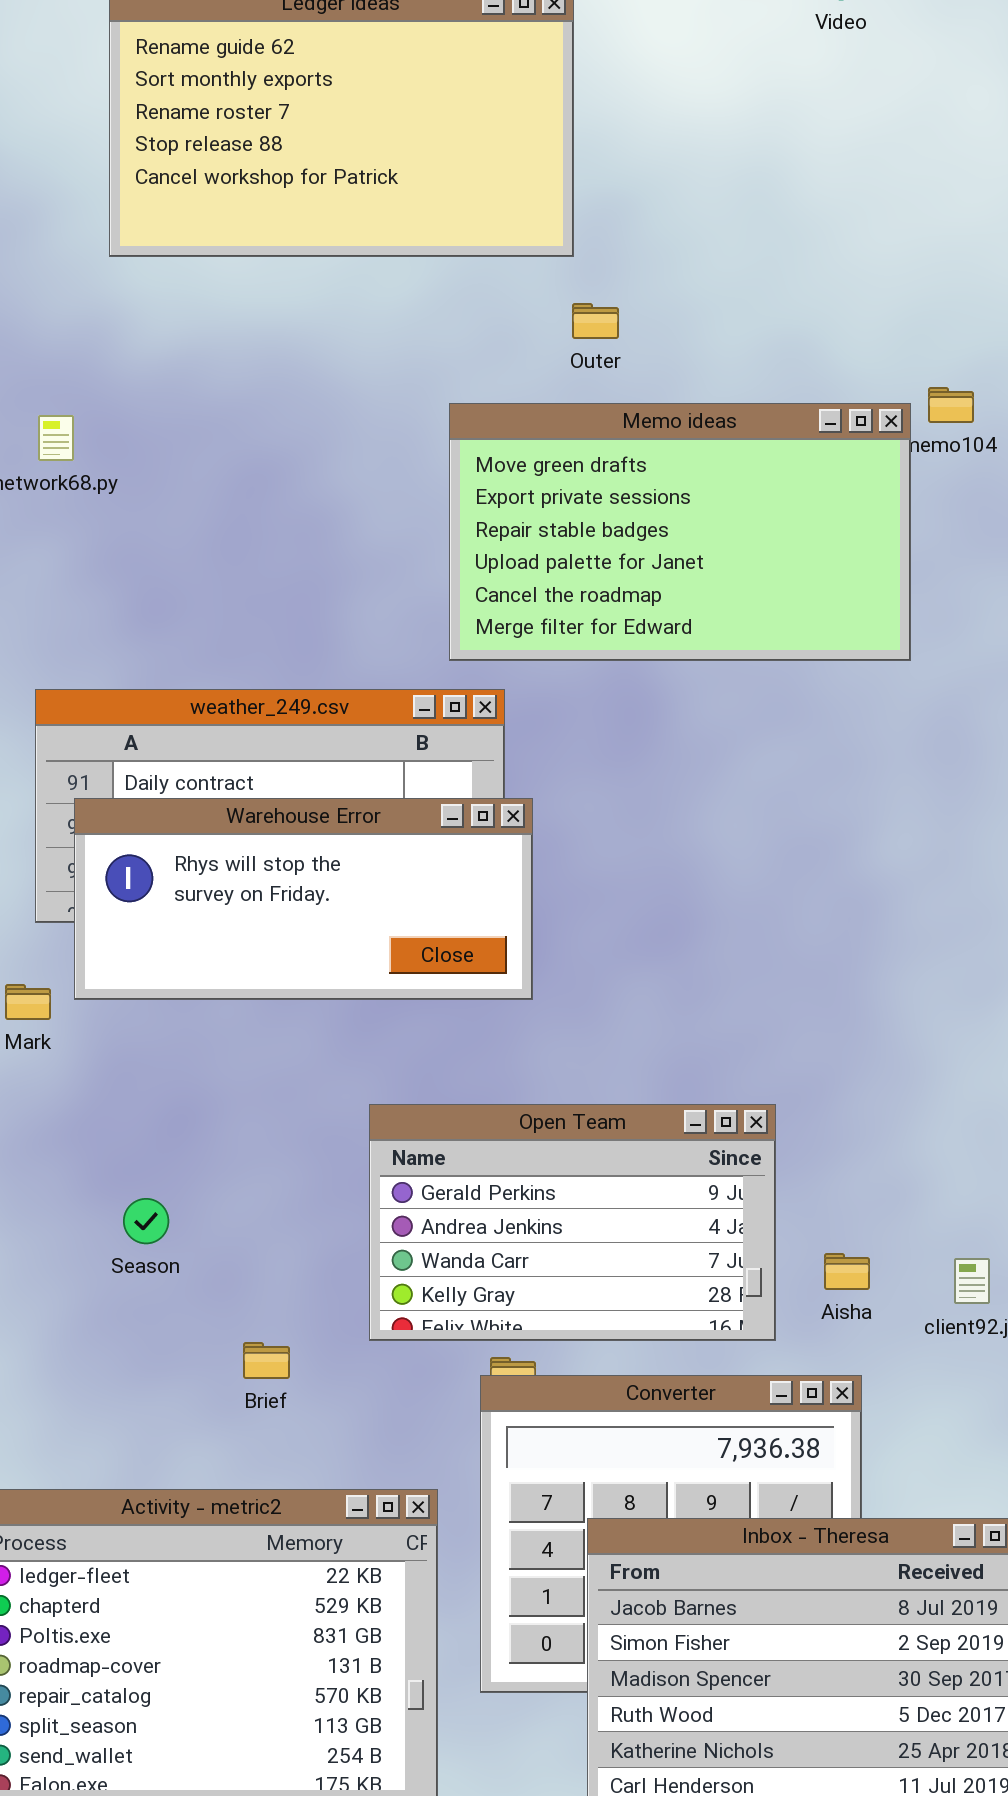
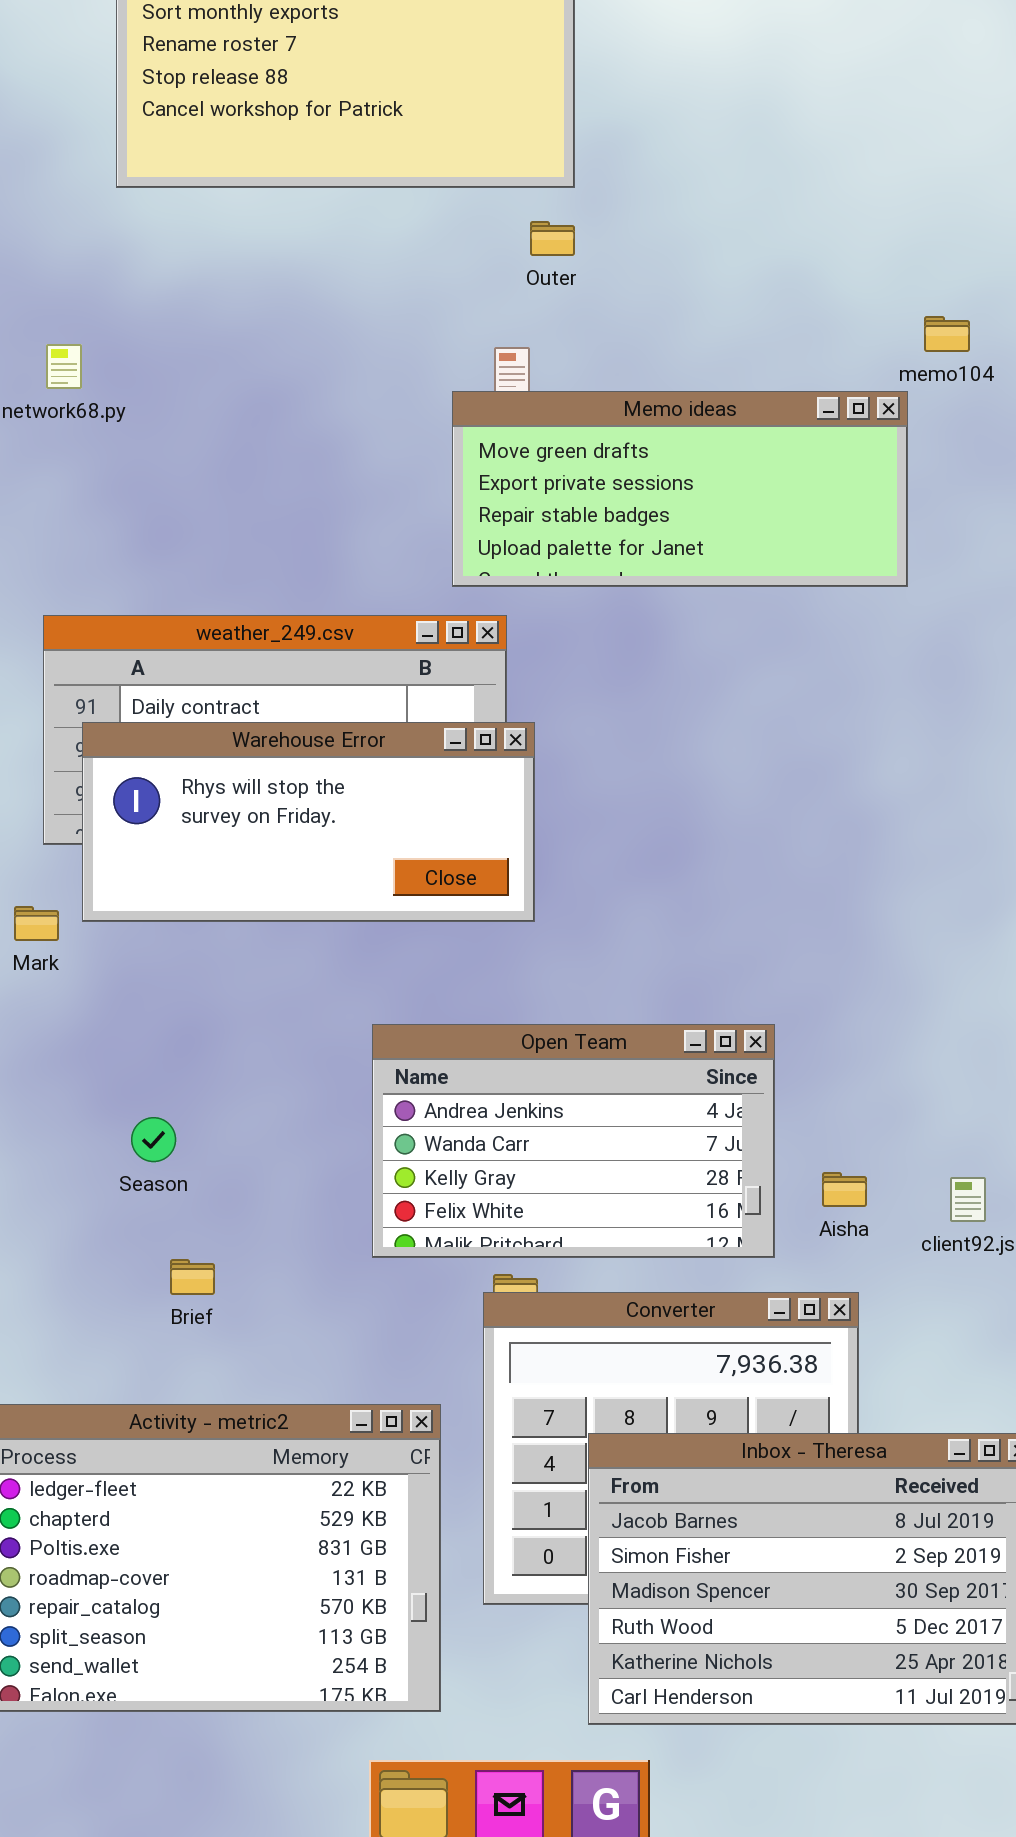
Outer: [572,303,619,339] -> [530,221,575,256], moved
Memo ideas: [449,403,911,661] -> [452,391,908,587], resized
Open Team: [369,1104,776,1341] -> [372,1024,775,1258], scrolled down 1 row
Brief: [243,1342,290,1379] -> [170,1259,215,1295], moved

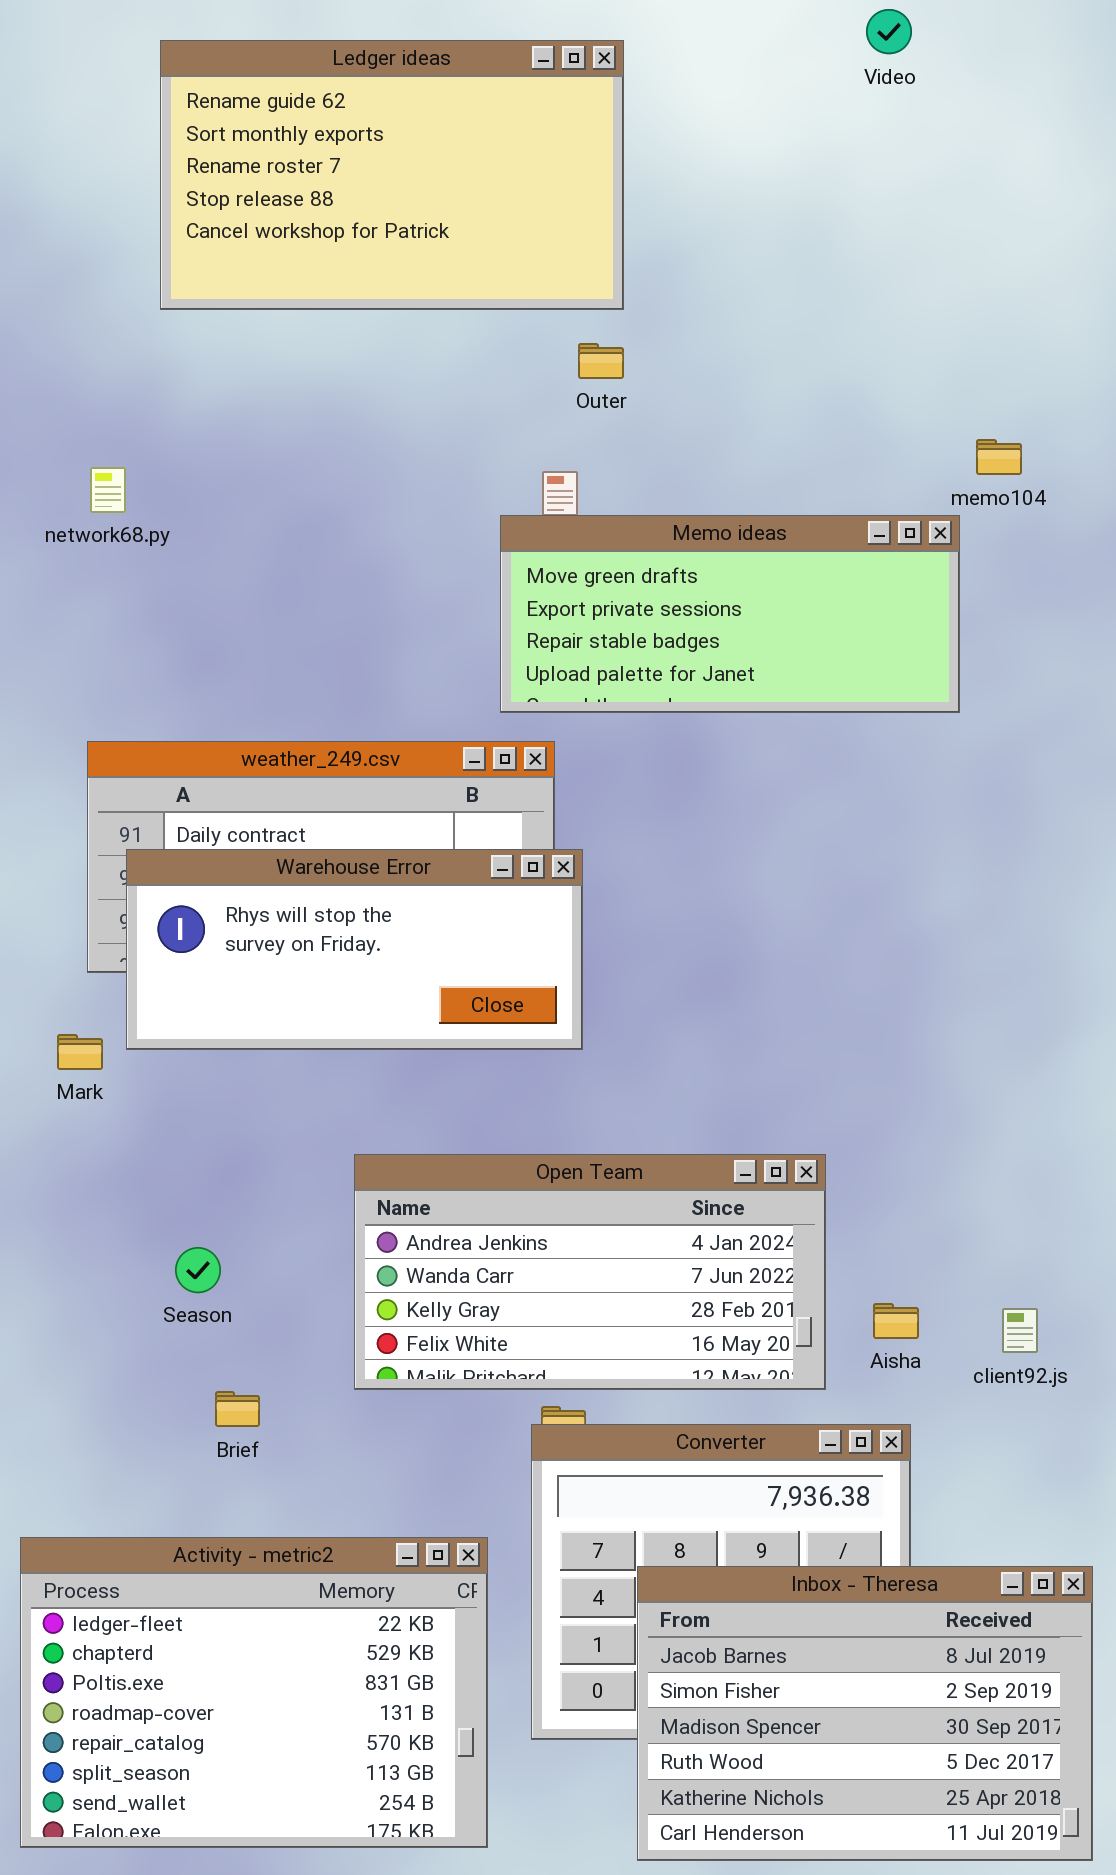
Open Team: [372,1024,775,1258] -> [354,1154,826,1390], resized

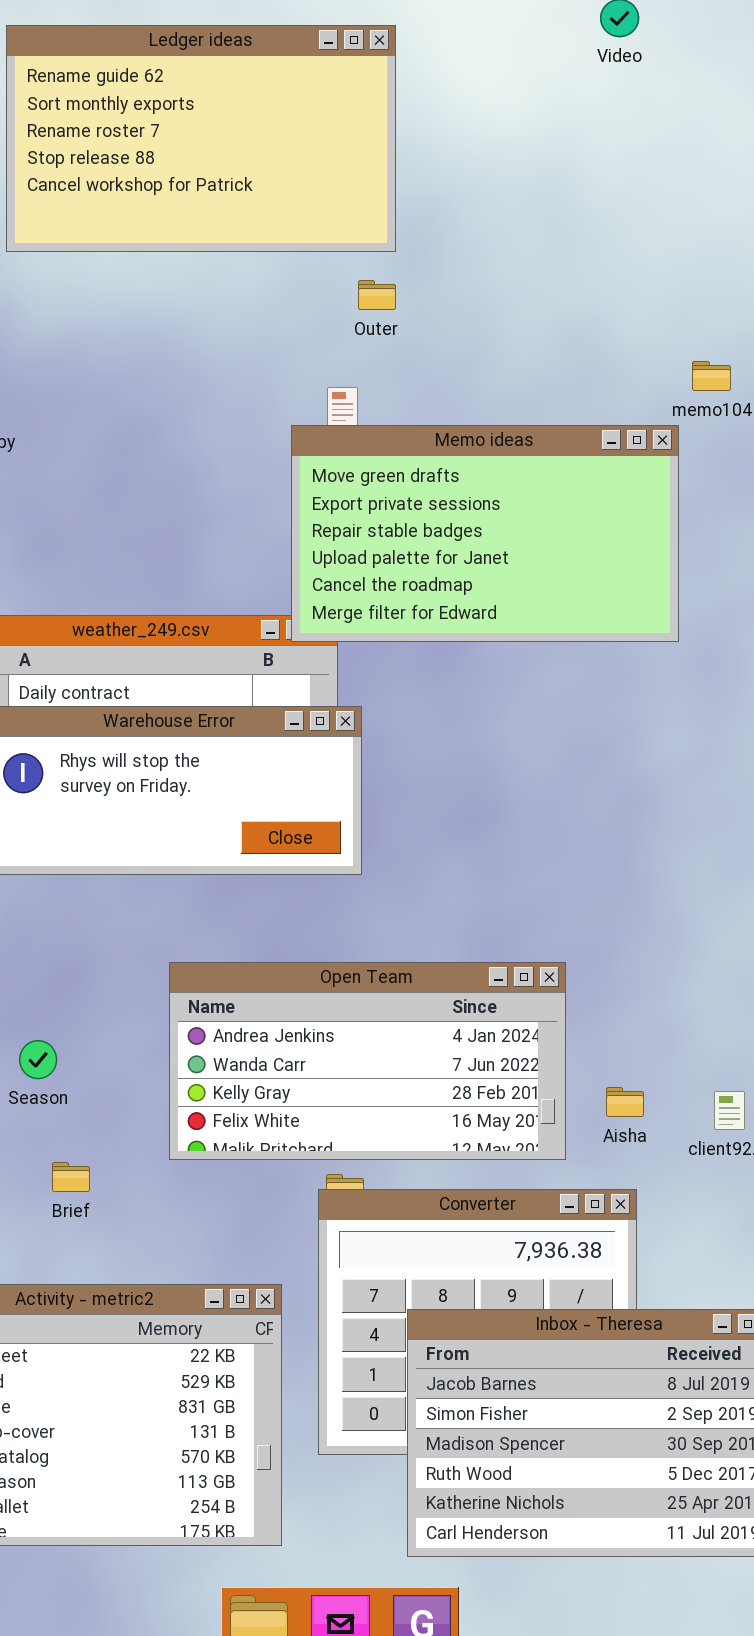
Memo ideas: [500,515,960,713] -> [291,425,679,642], resized

